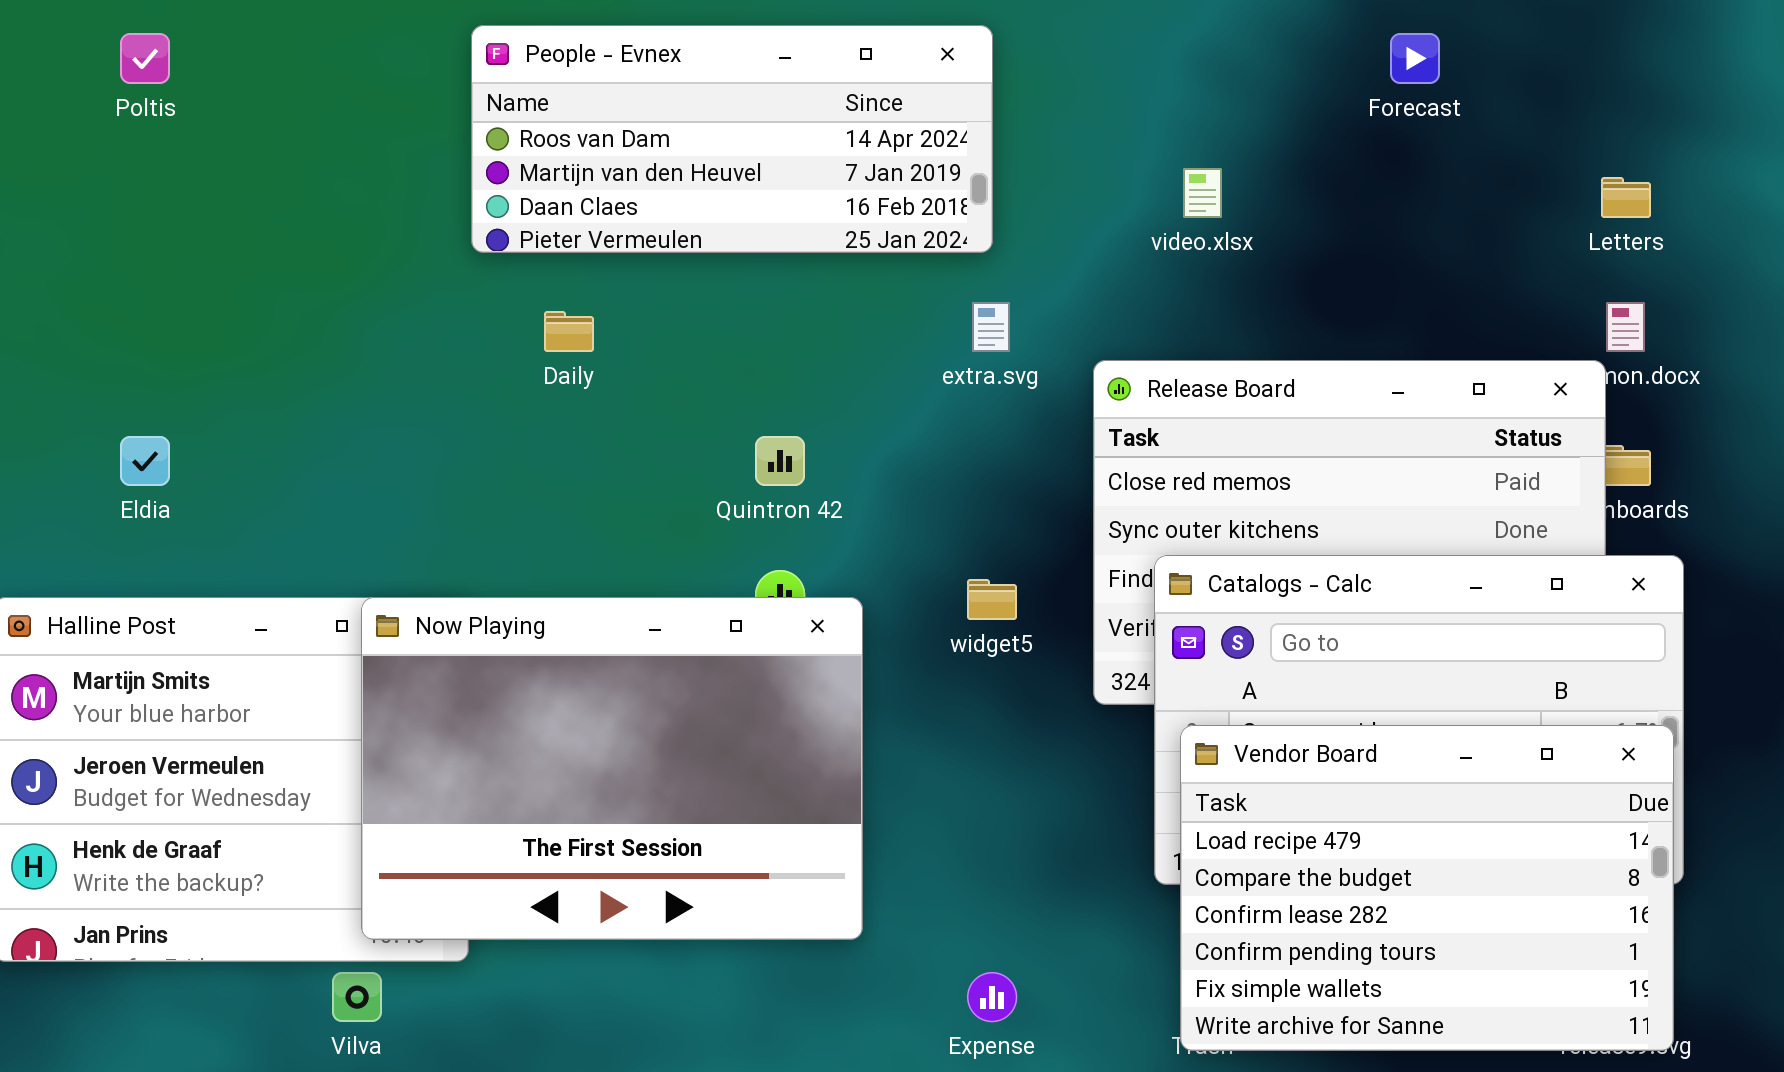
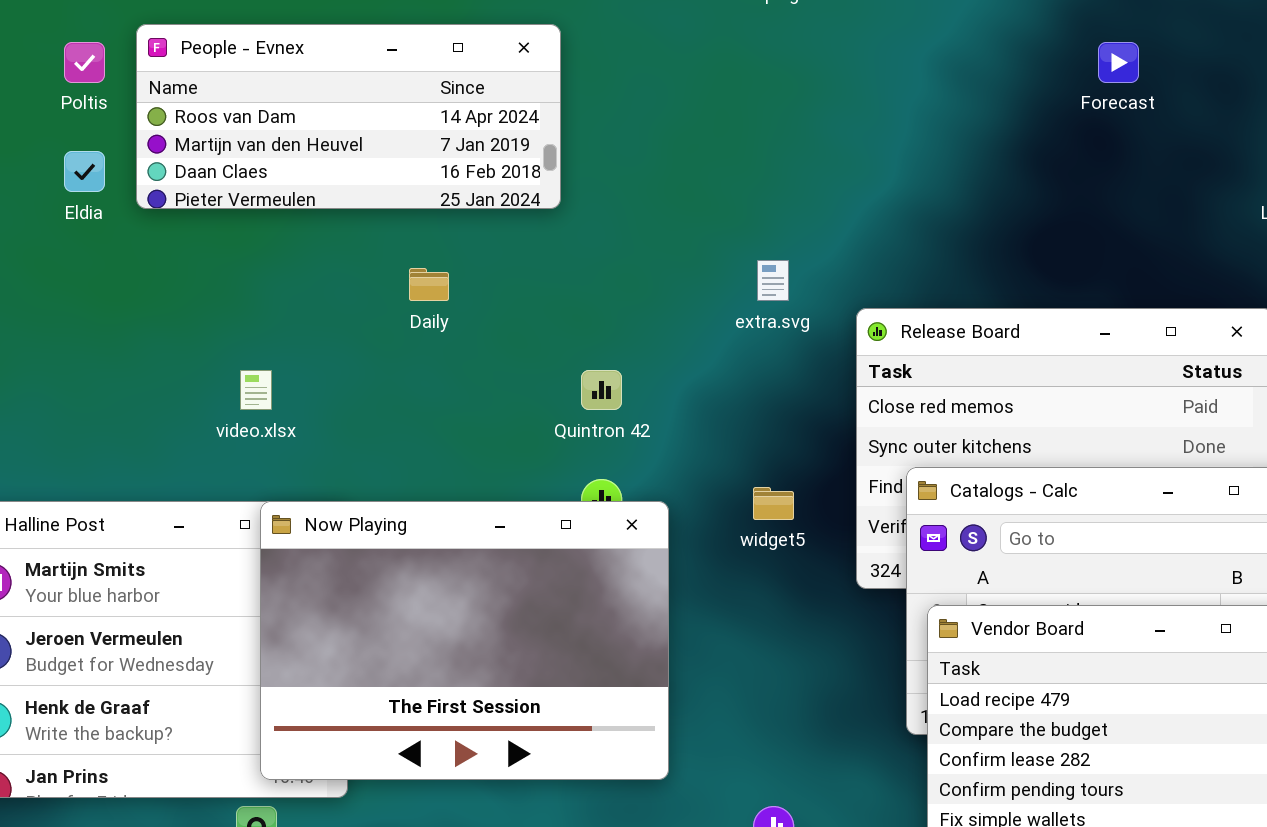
People - Evnex: [471,25,993,253] -> [136,24,561,209], moved
video.xlsx: [1183,168,1222,218] -> [240,370,272,410], moved
Eldia: [120,436,170,486] -> [64,151,105,192], moved

